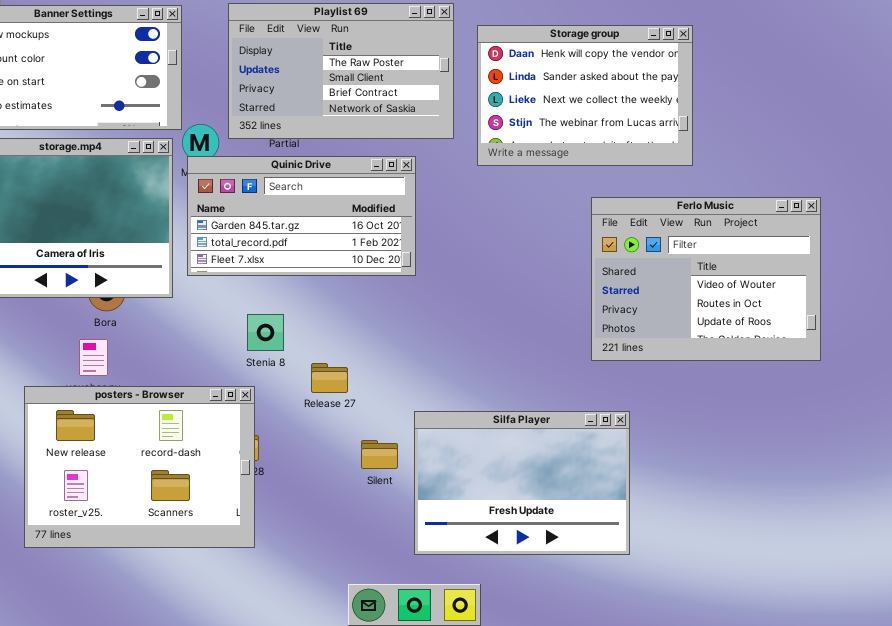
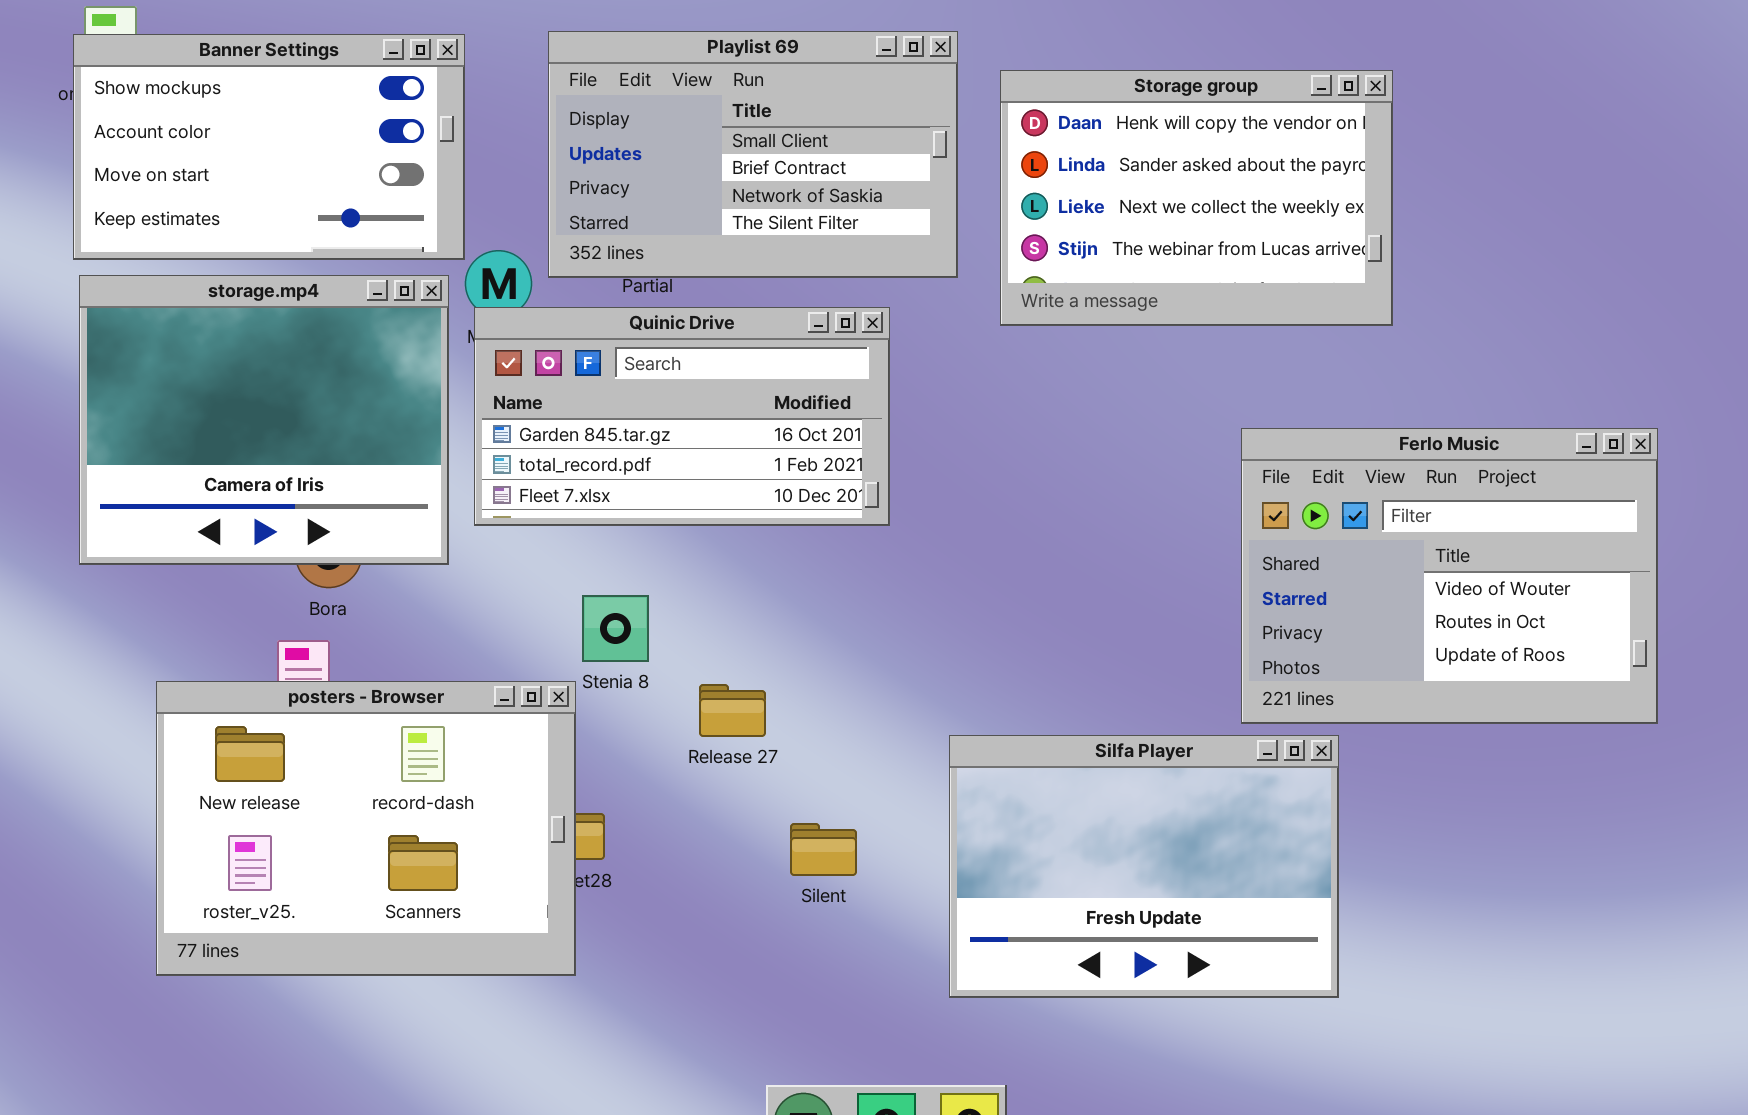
Playlist 69: [228,3,454,139] -> [548,31,958,278], scrolled down 1 row
Ferlo Music: [591,197,821,361] -> [1241,428,1658,724], moved
posters - Browser: [24,386,255,548] -> [156,681,576,976], moved
Silfa Player: [414,411,630,555] -> [949,735,1339,998], moved

